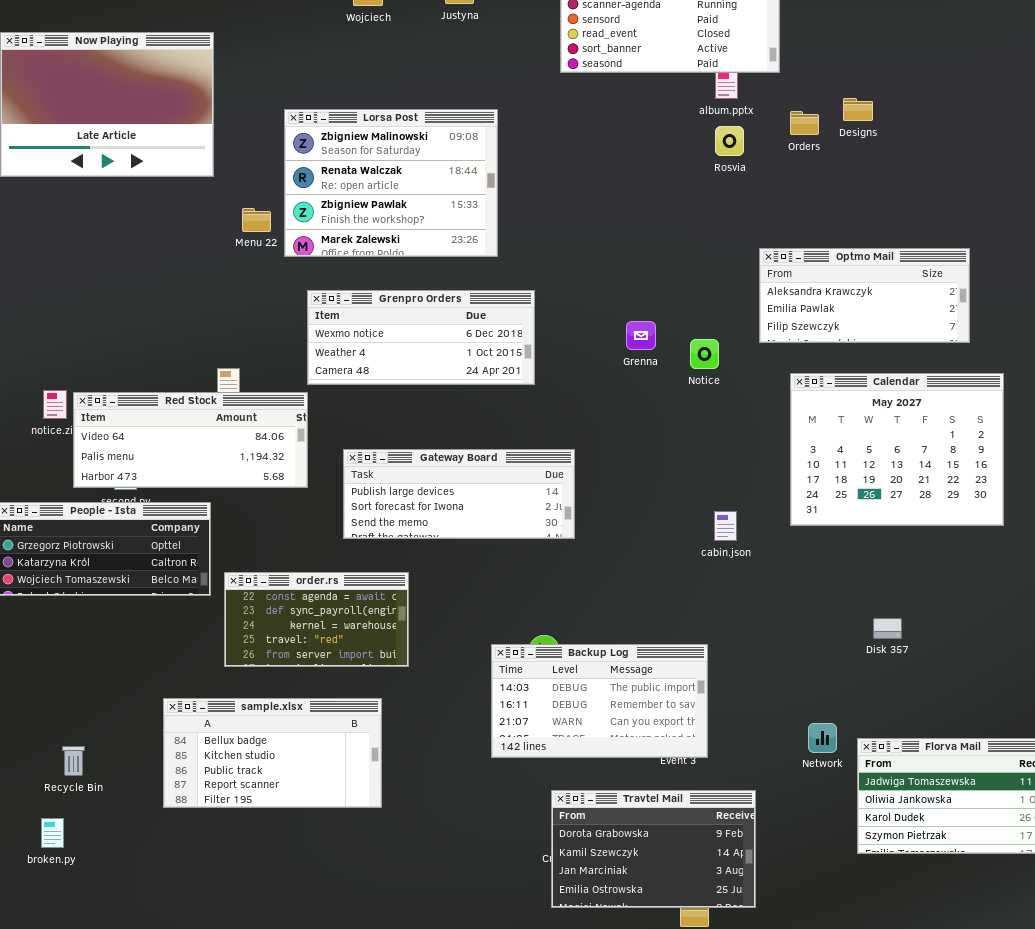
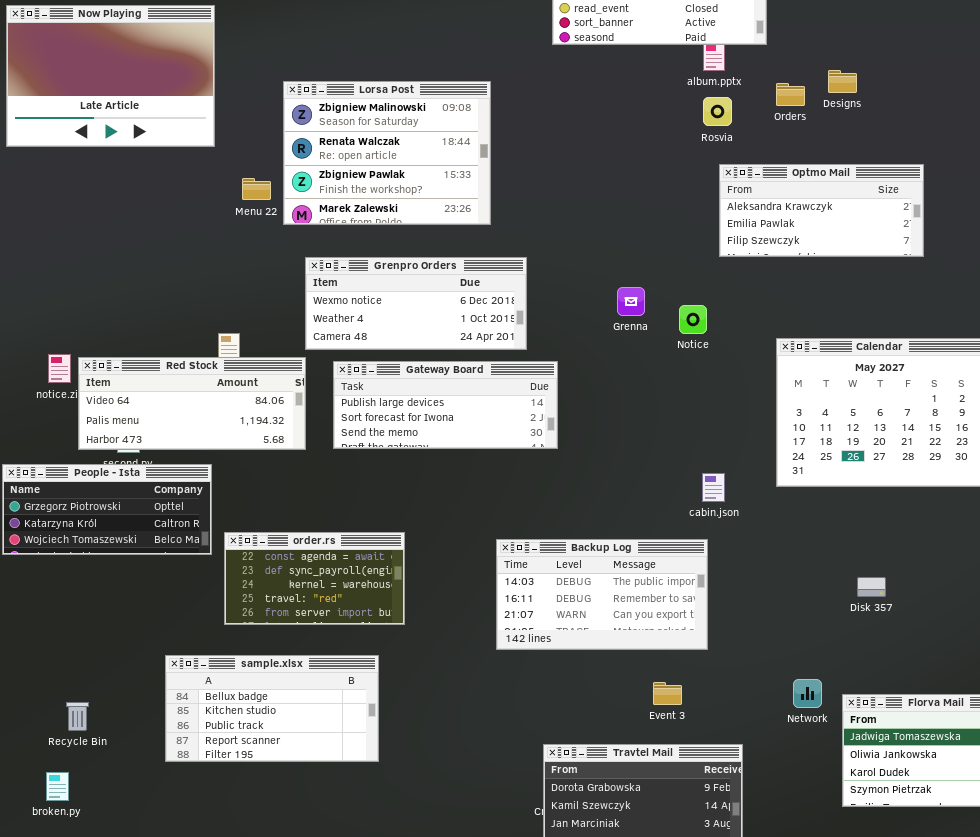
Optmo Mail: [759,248,970,343] -> [719,164,924,257], moved
Gateway Board: [343,449,575,539] -> [333,361,558,449], moved
Backup Log: [491,644,708,758] -> [496,539,708,650], moved

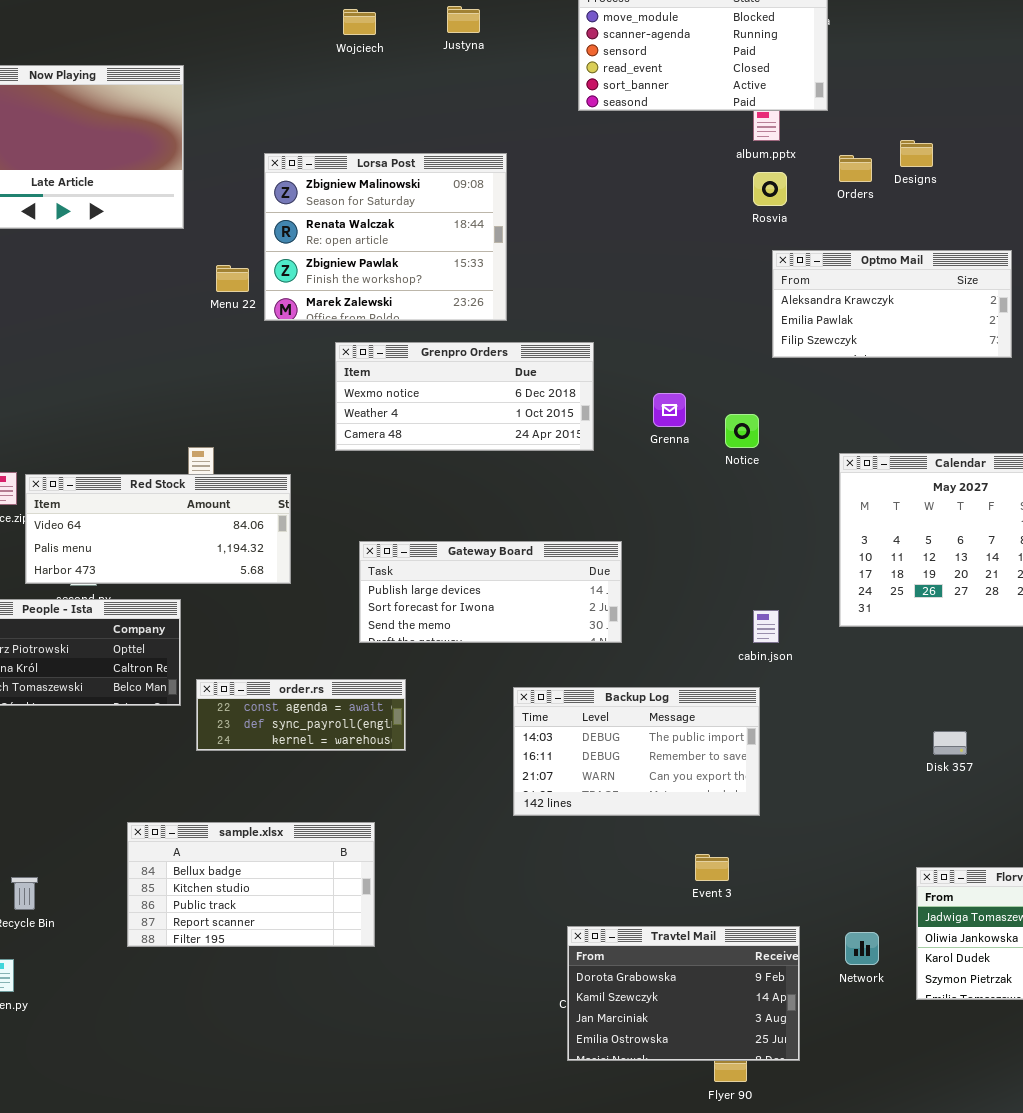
Grenpro Orders: [305,257,527,350] -> [335,342,594,451], moved
Gateway Board: [333,361,558,449] -> [359,541,622,643], moved
order.rs: [224,532,405,625] -> [196,679,406,751], resized
Network: [793,679,822,708] -> [845,932,879,965], moved

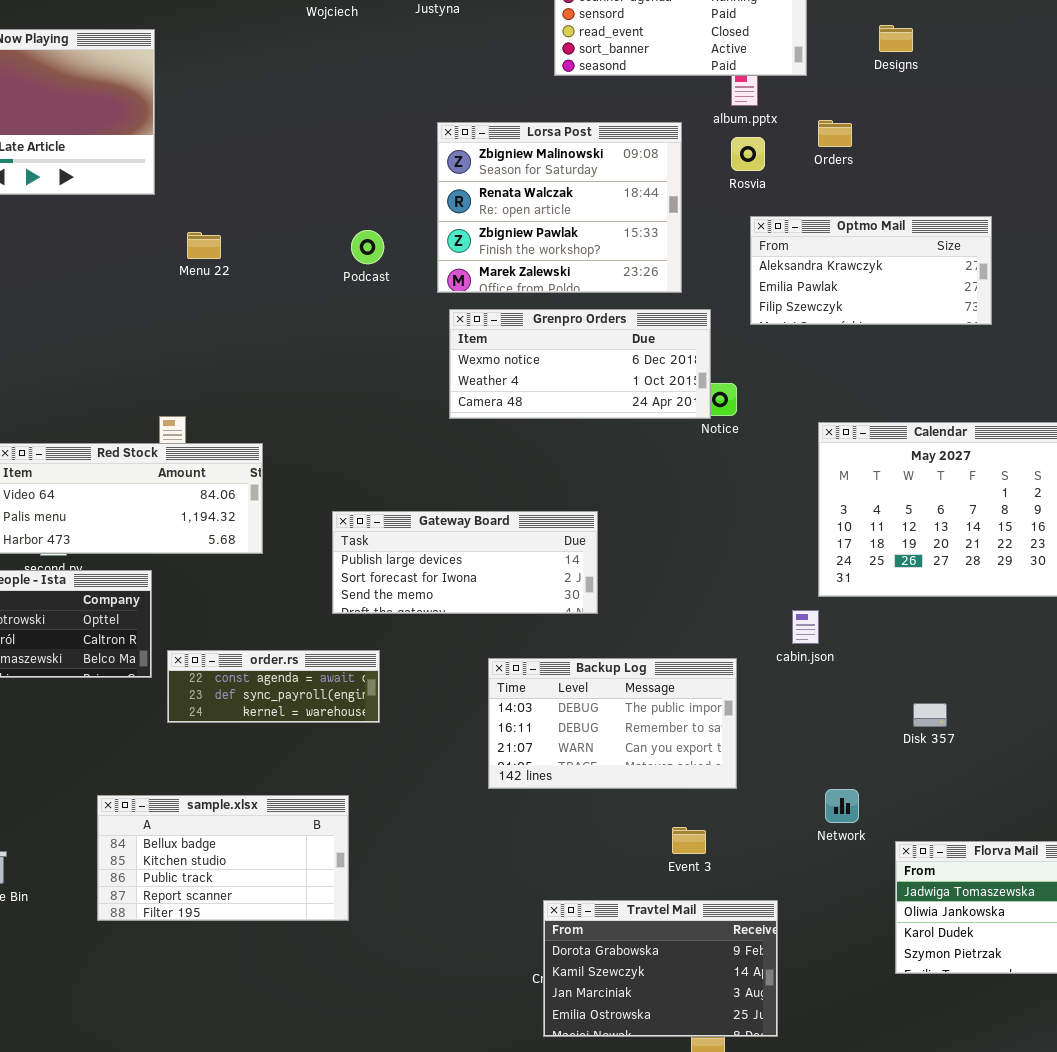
Designs: [900,140,933,167] -> [879,25,913,52], moved
Lorsa Post: [264,153,507,321] -> [437,122,682,293], moved
Grenpro Orders: [335,342,594,451] -> [449,309,711,419], moved
cabin.json: [753,610,779,643] -> [792,610,819,644], moved
Network: [845,932,879,965] -> [825,789,859,823], moved

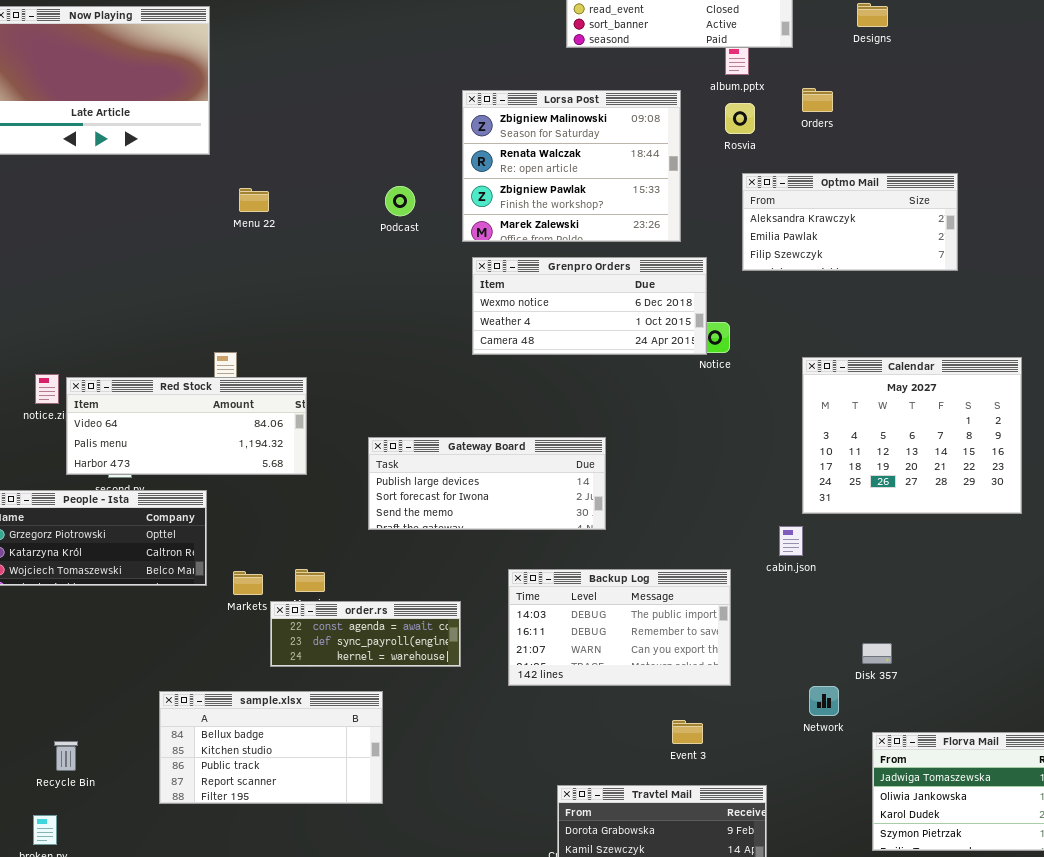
order.rs: [167,650,380,723] -> [270,601,461,667], moved
Disk 357: [913,703,947,727] -> [862,643,892,664], moved

